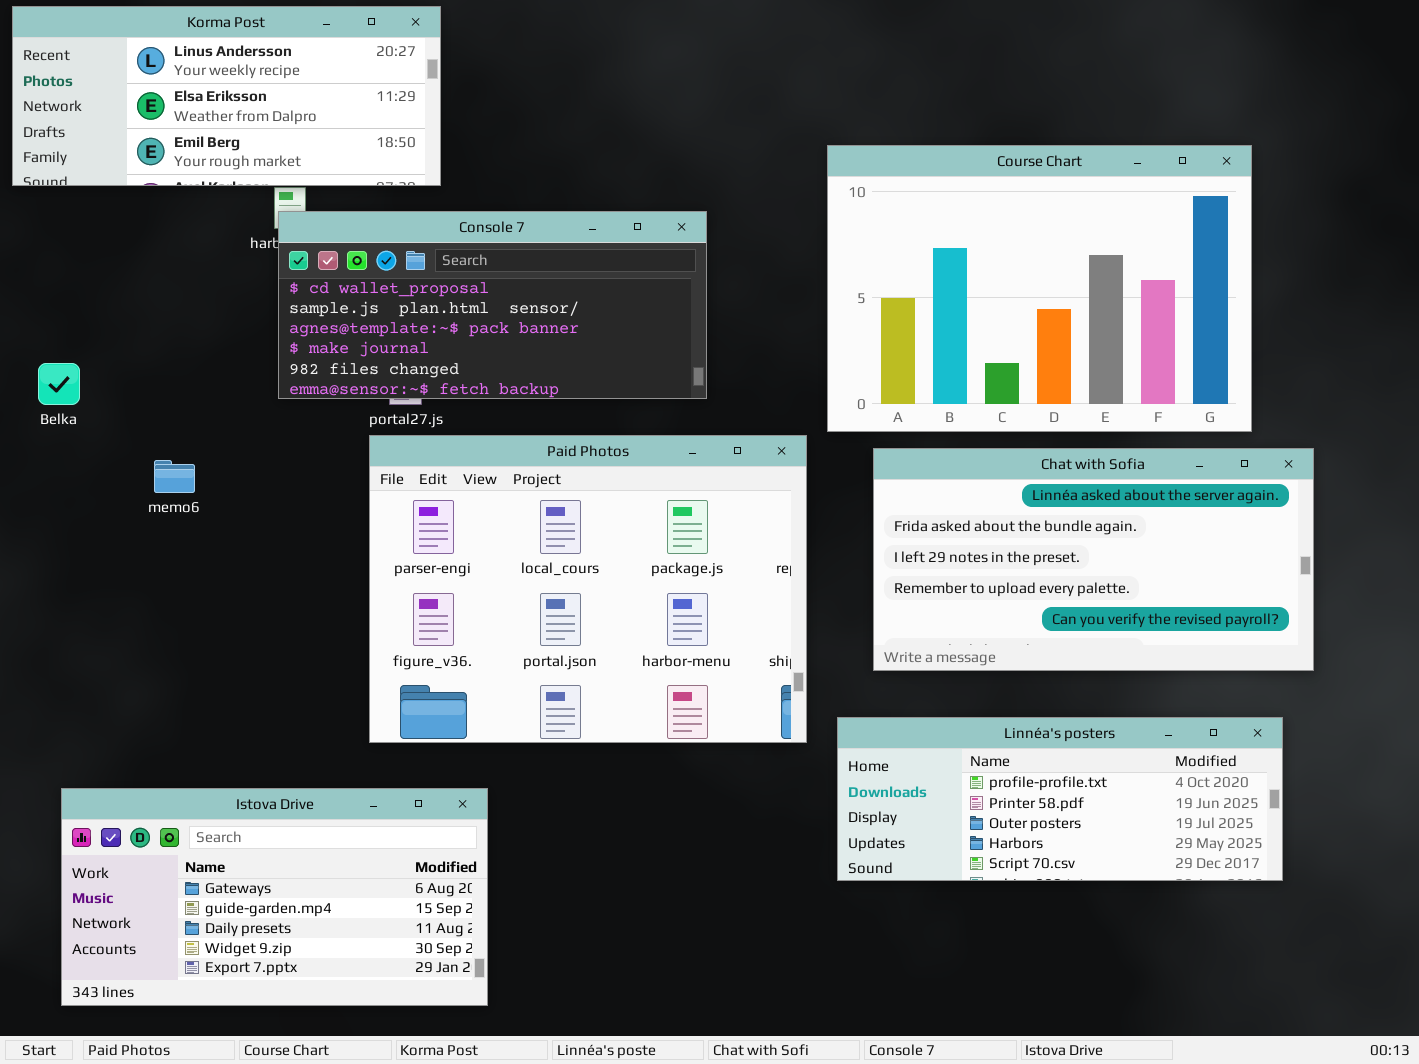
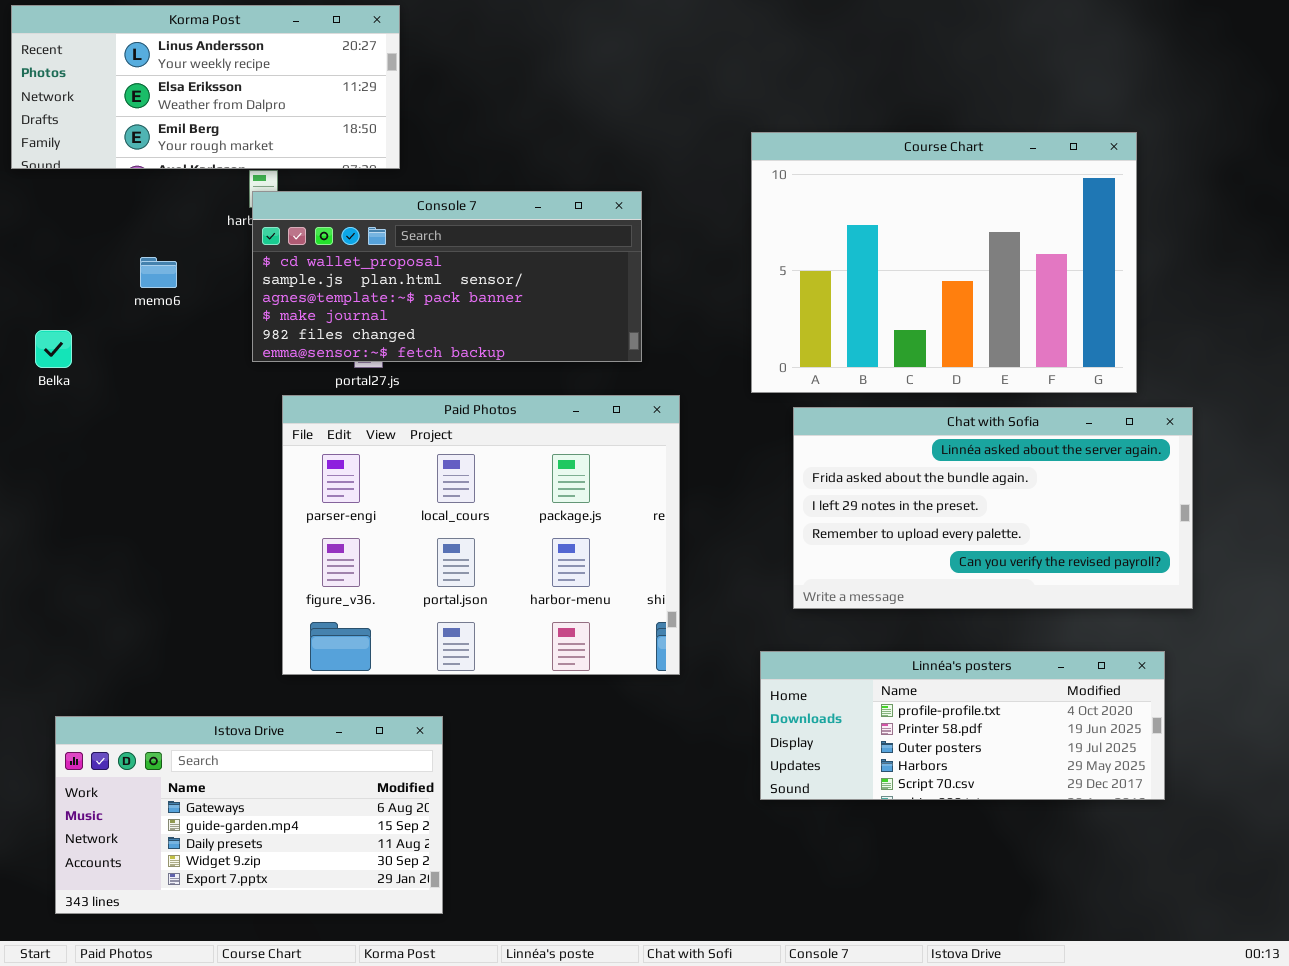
Paid Photos: [369,435,807,743] -> [282,395,680,675], moved
memo6: [154,460,195,493] -> [140,257,177,288], moved

